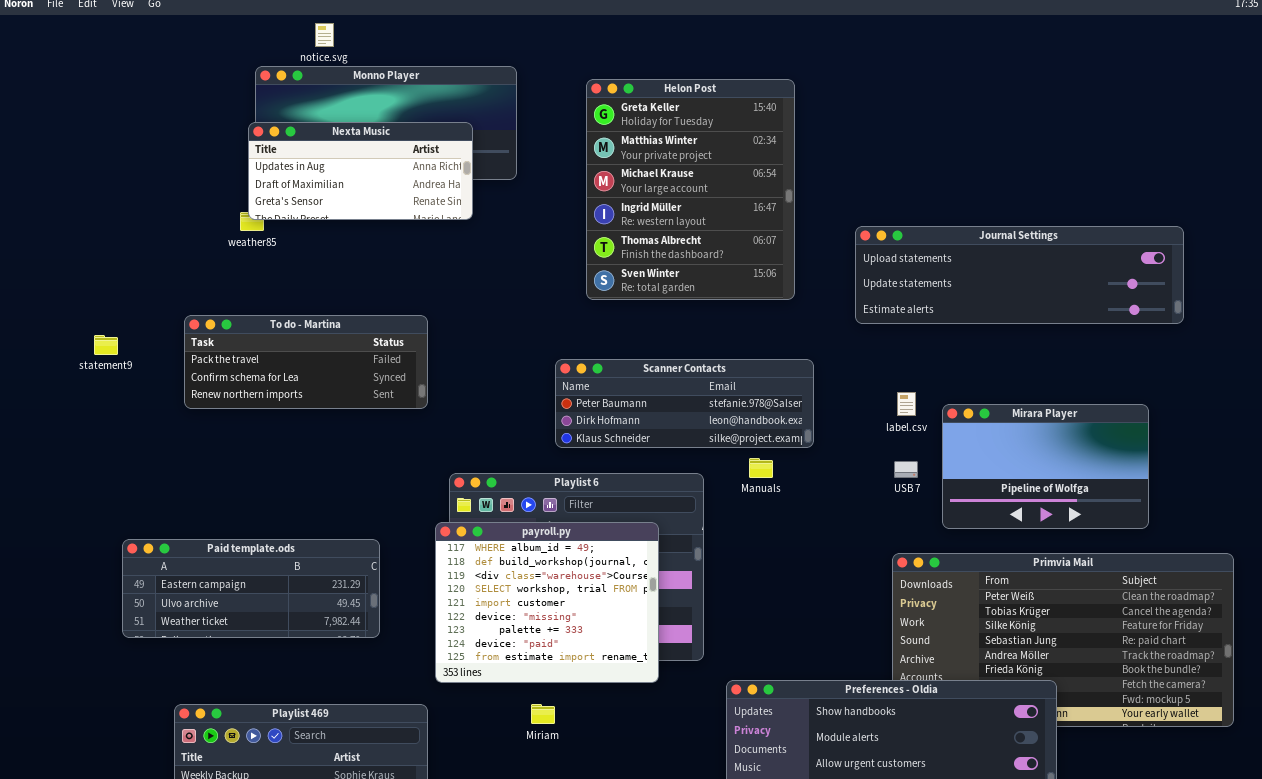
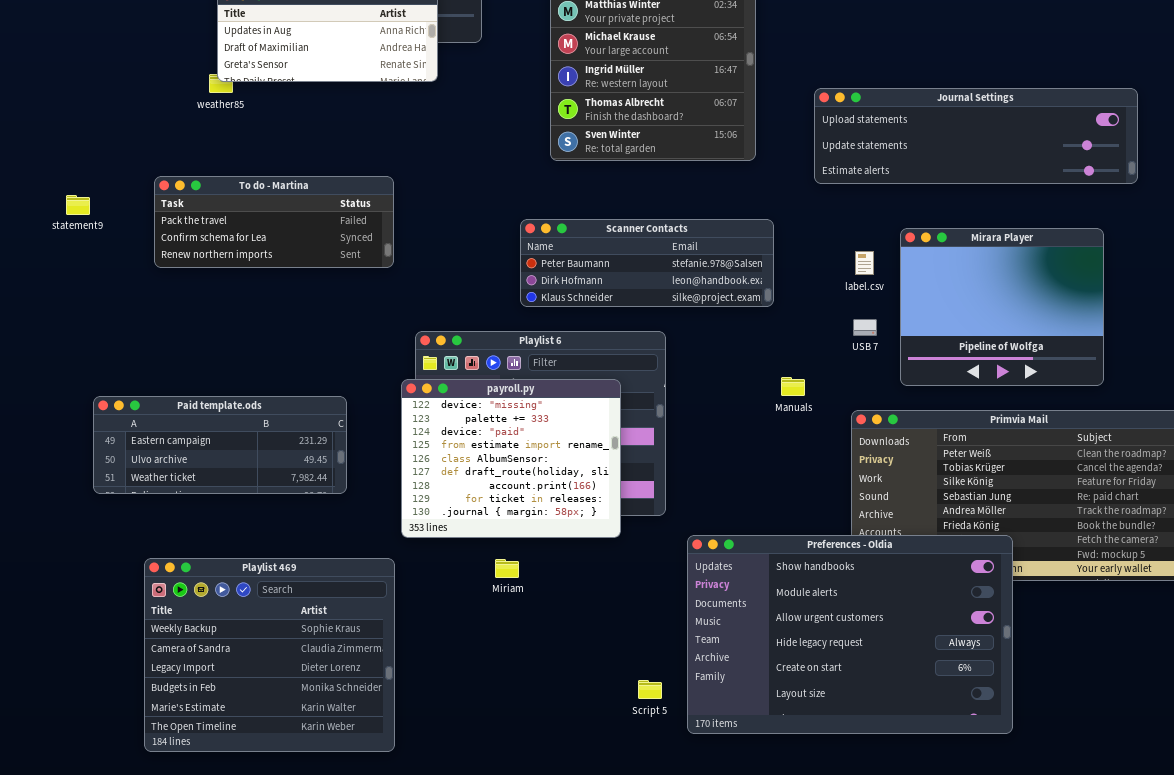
Mirara Player: [942,404,1149,529] -> [900,228,1104,386], resized
Manuals: [749,458,773,478] -> [781,377,805,396], moved
payroll.py: [435,522,659,683] -> [401,379,621,538], scrolled down 5 rows

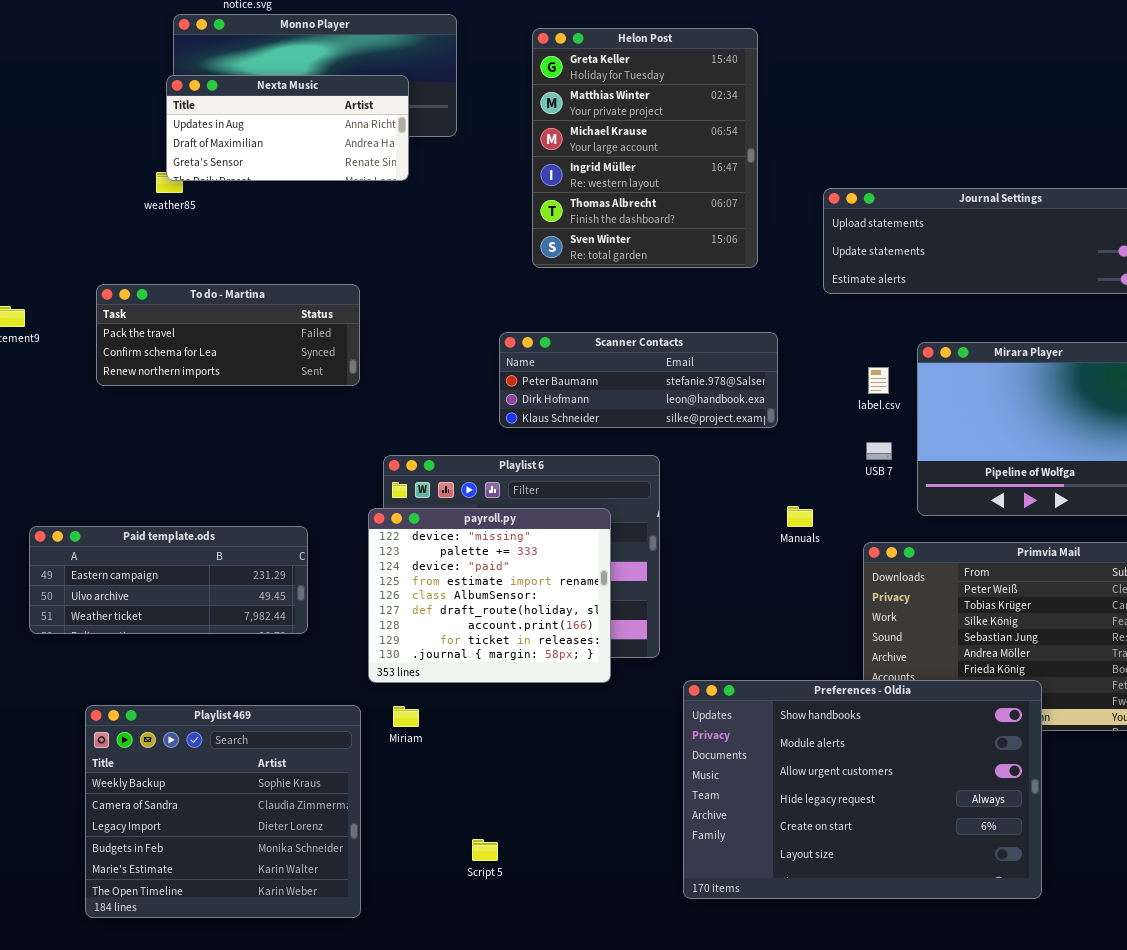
Miriam: [495,559,519,578] -> [393,706,419,727], moved
Script 5: [638,680,662,699] -> [472,839,498,861], moved

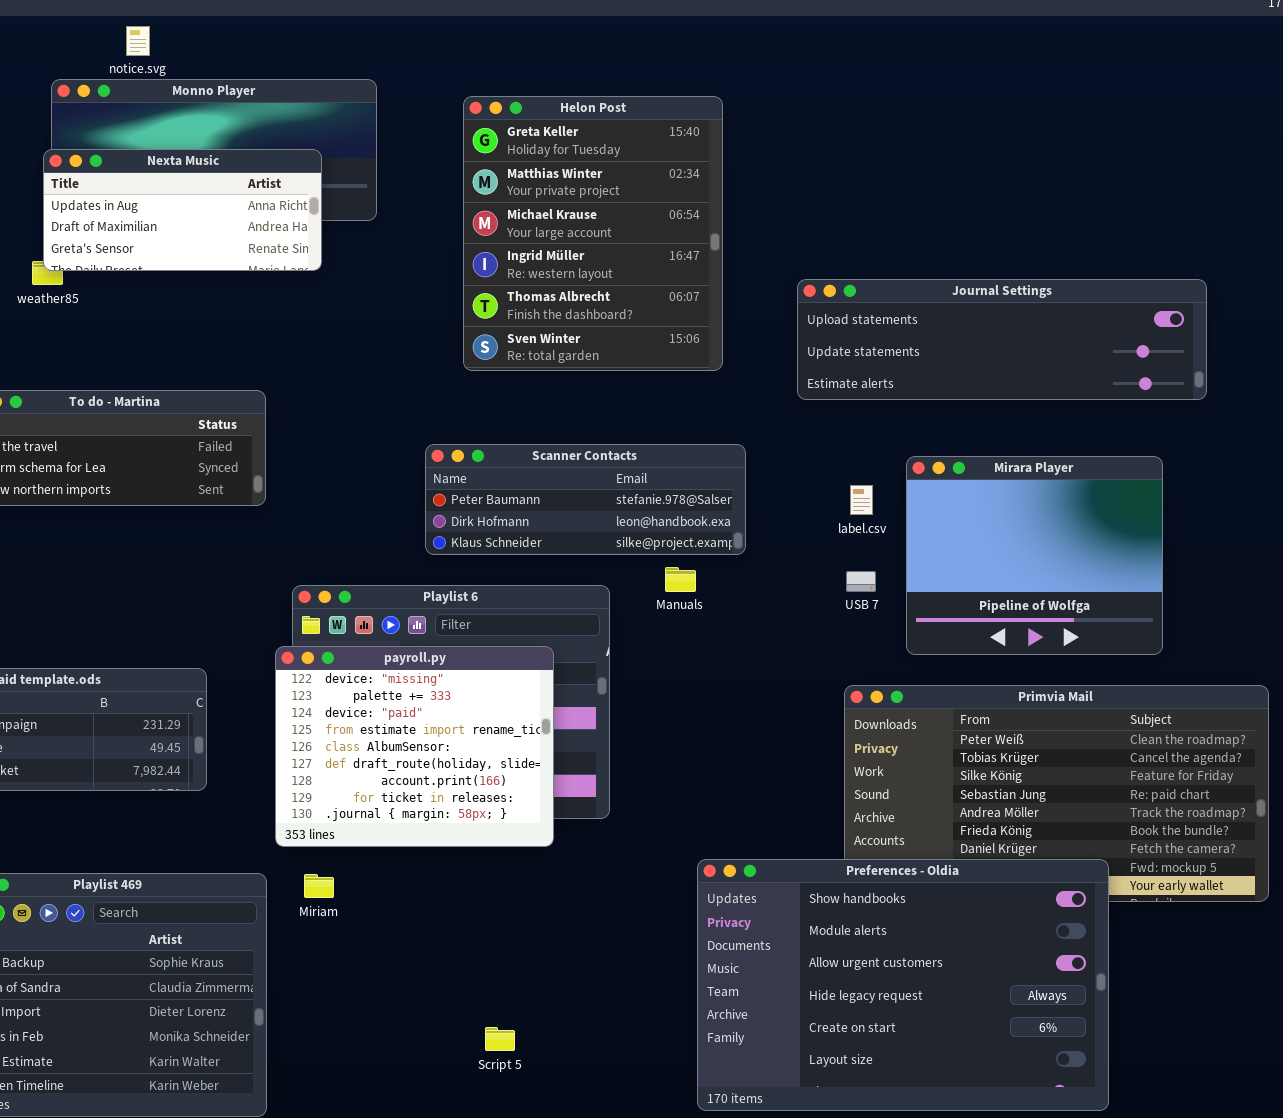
Manuals: [787,506,813,527] -> [665,567,696,592], moved
Preferences - Oldia: [683,680,1042,899] -> [697,859,1109,1111], moved
Script 5: [472,839,498,861] -> [485,1027,515,1051], moved

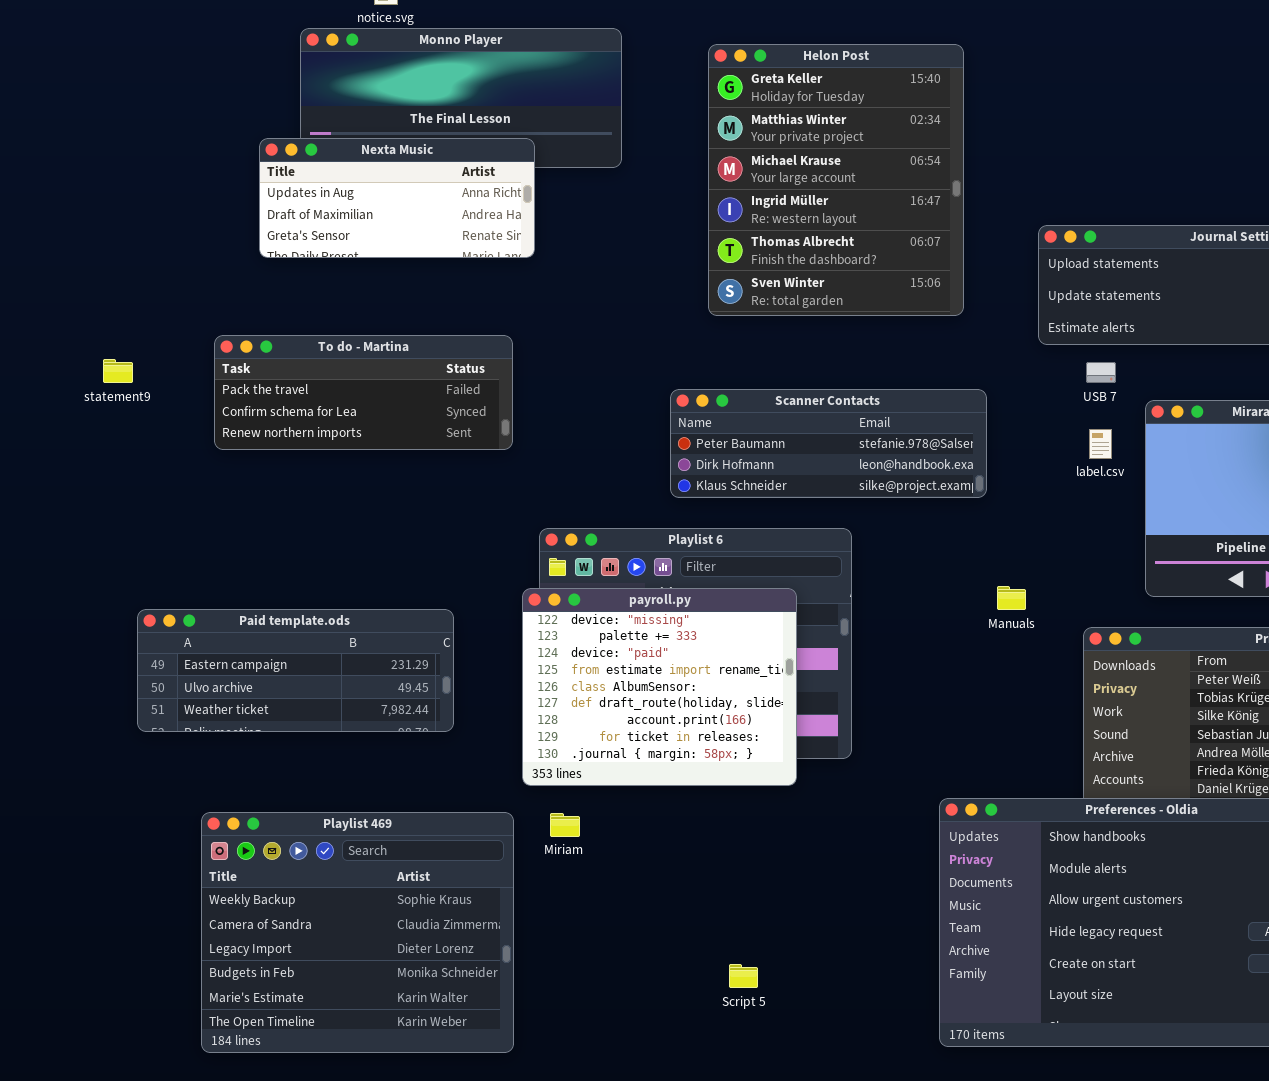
Nexta Music: [43,149,322,271] -> [259,138,535,258], moved
Manuals: [665,567,696,592] -> [997,586,1026,610], moved
USB 7: [846,571,876,592] -> [1086,362,1116,383], moved

